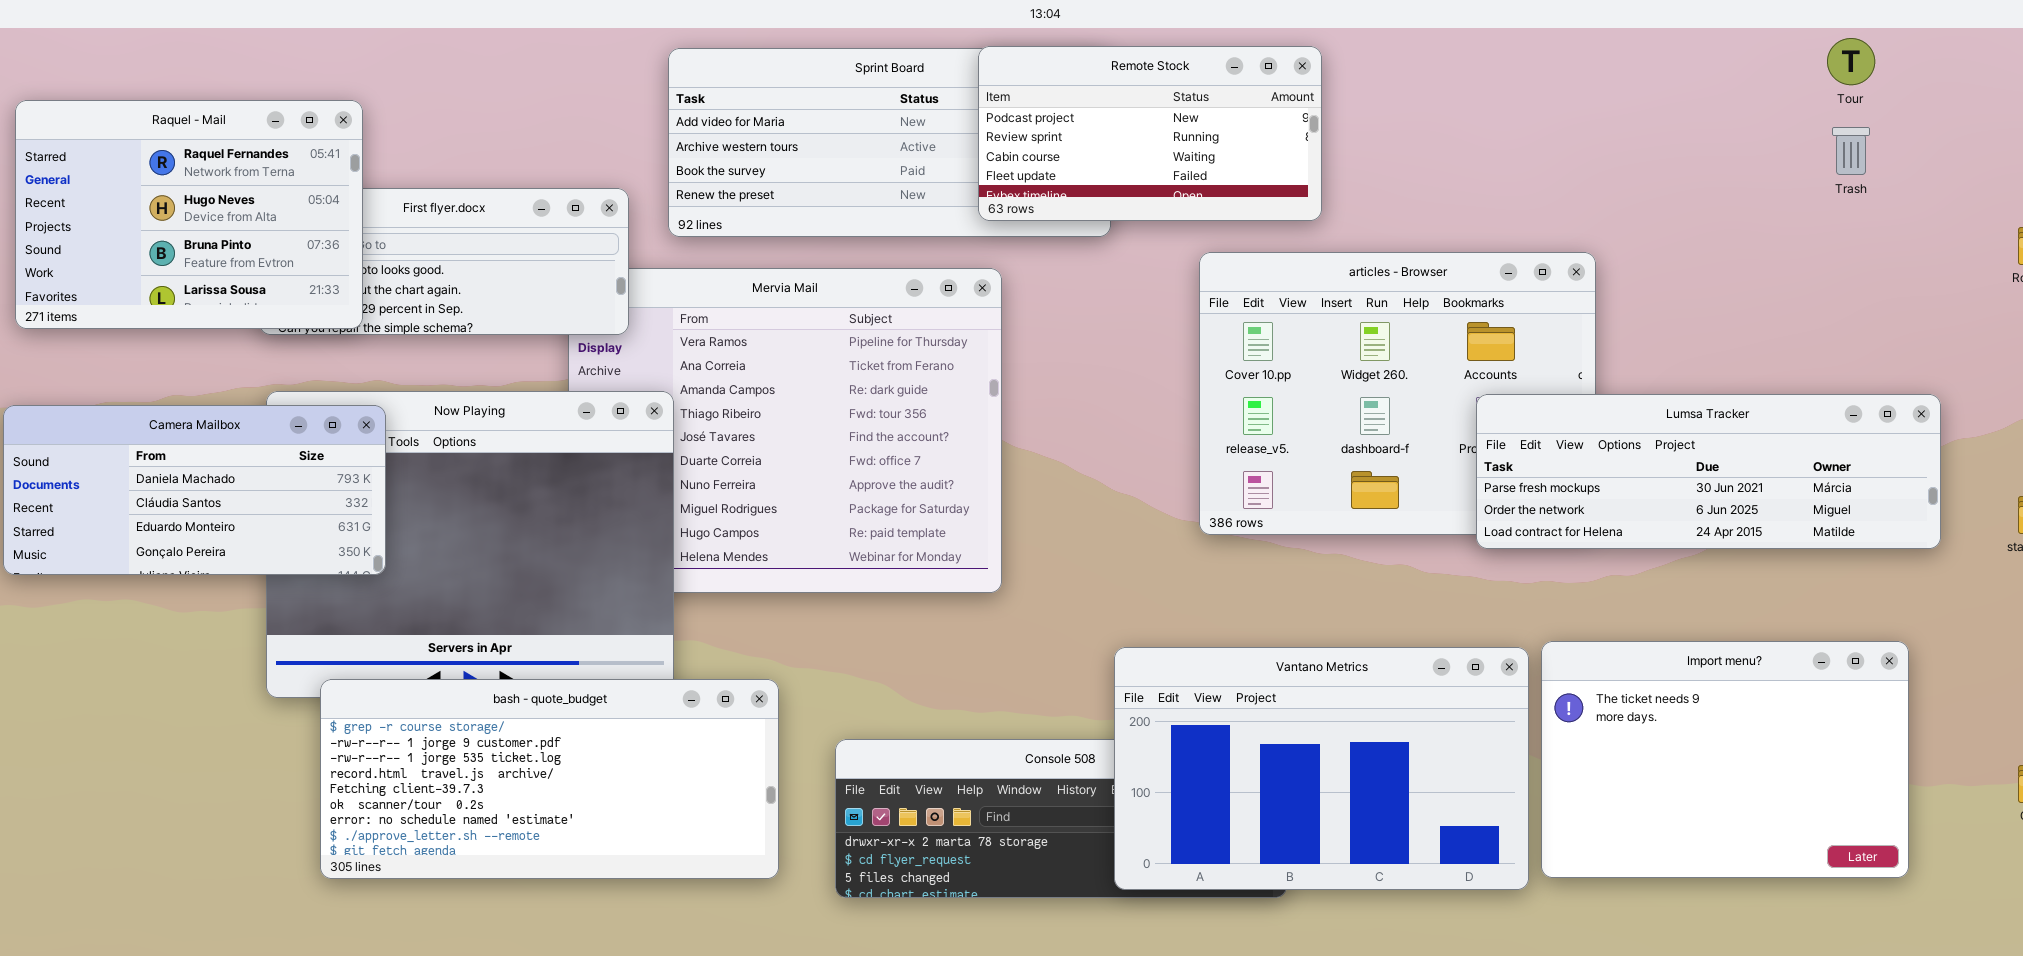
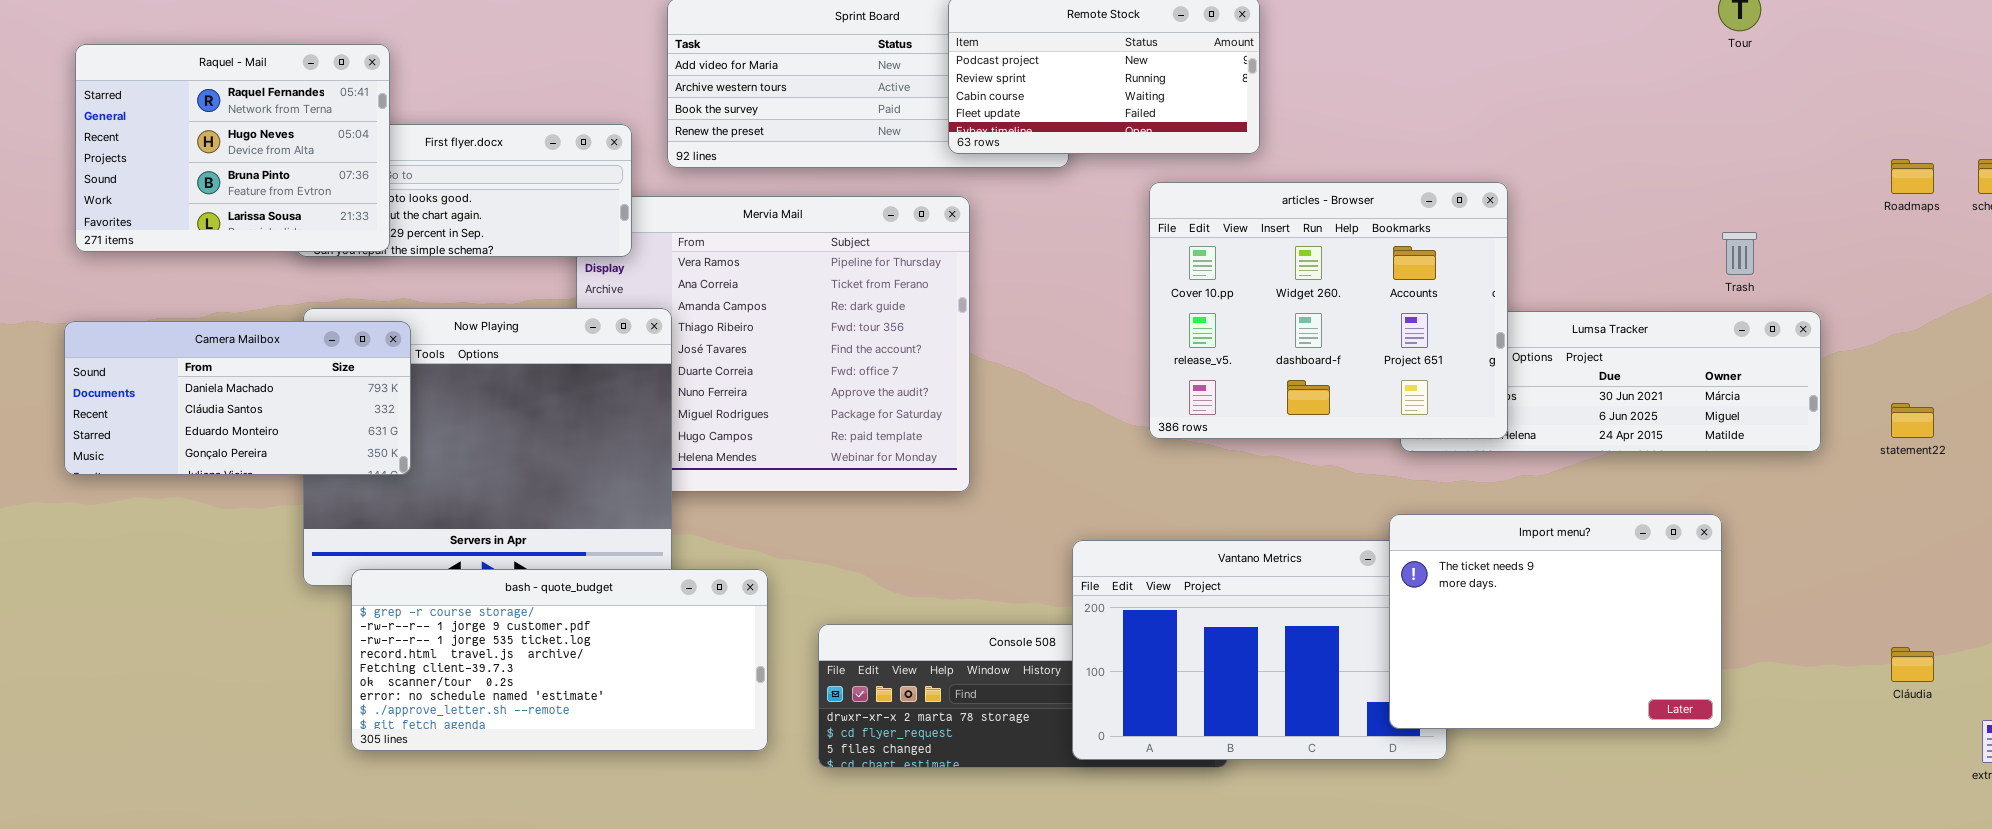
Trash: [1832,127,1870,175] -> [1722,232,1757,275], moved
articles - Browser: [1199,252,1596,535] -> [1149,182,1508,439], raised
Import menu?: [1541,641,1909,878] -> [1389,514,1722,729], moved

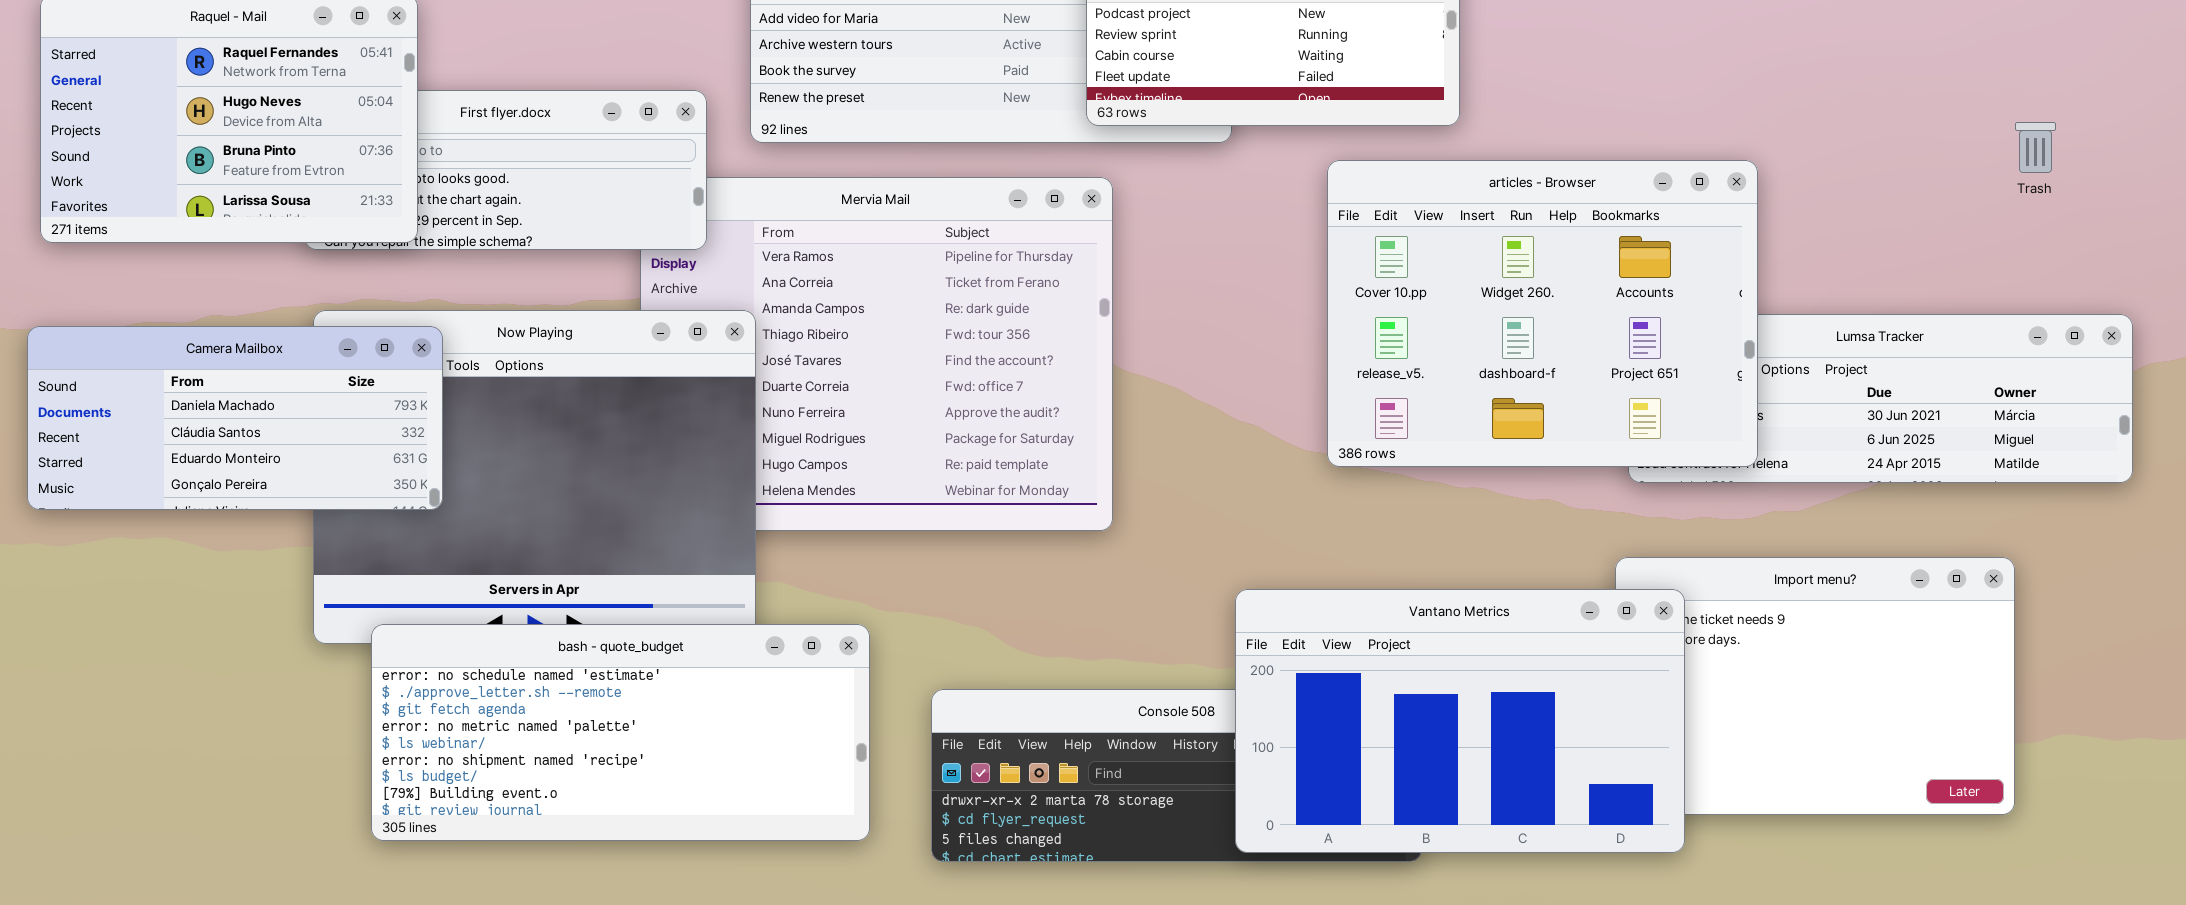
Trash: [1722,232,1757,275] -> [2015,122,2056,173], moved
Vantano Metrics: [1072,540,1447,760] -> [1235,589,1685,853], raised
bash - quote_budget: [351,569,768,751] -> [371,624,870,841], scrolled down 6 rows

